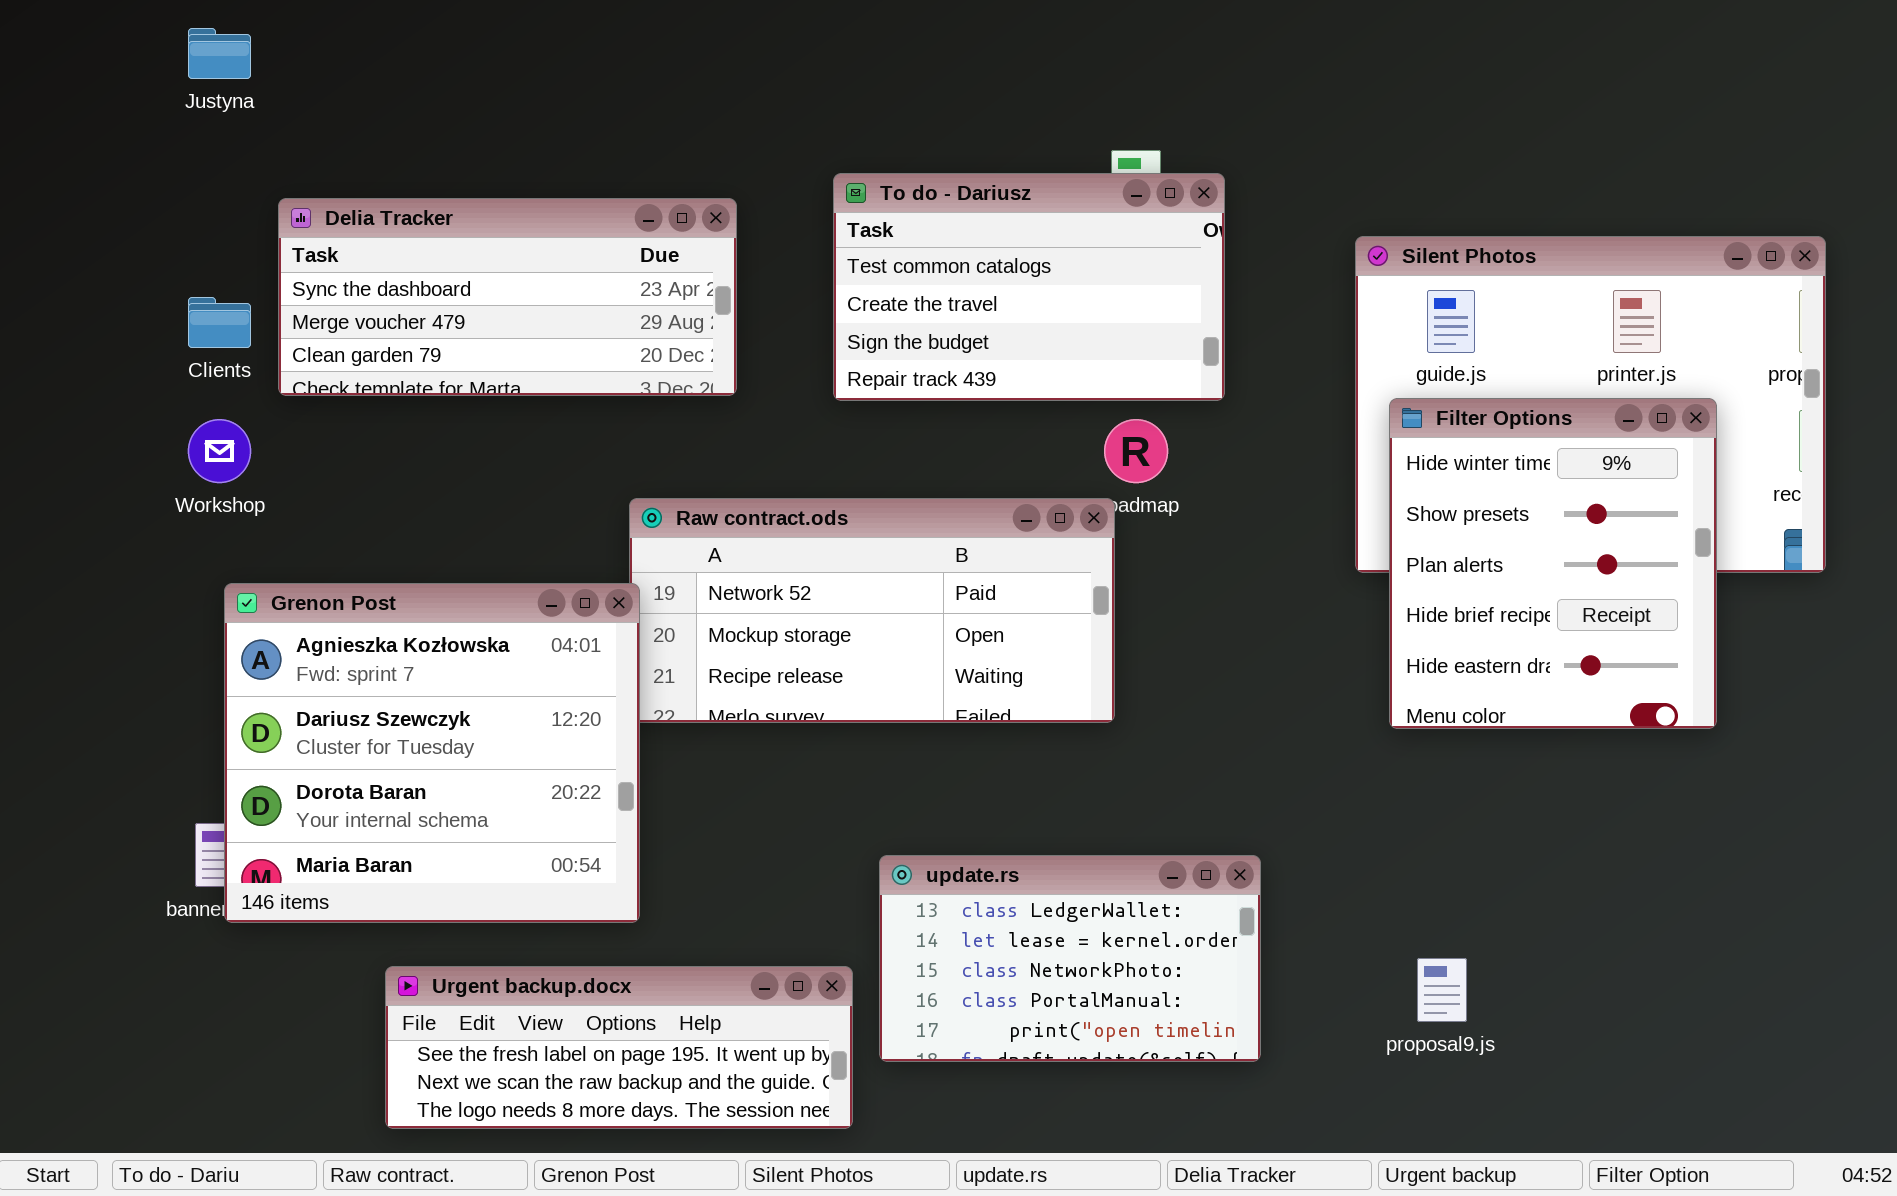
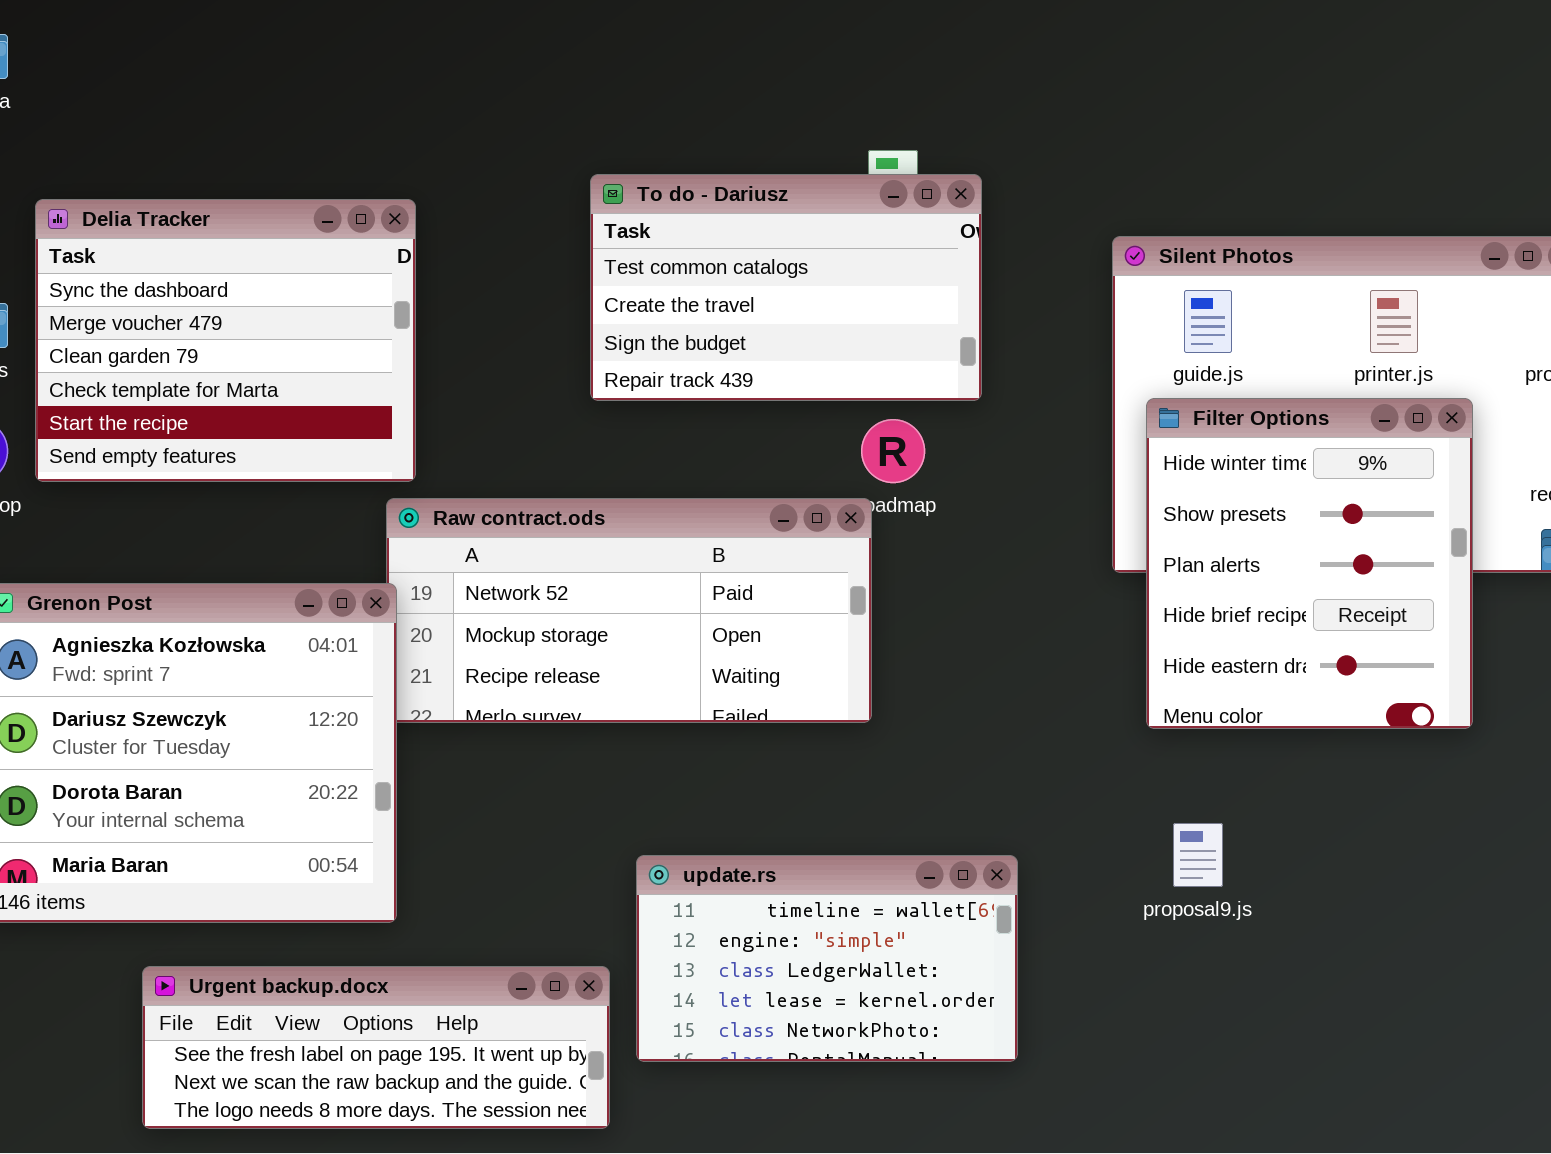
Delia Tracker: [278,198,737,396] -> [35,199,416,482], resized
update.rs: [879,855,1261,1062] -> [636,855,1018,1062], scrolled up 2 rows
proposal9.js: [1417,958,1467,1022] -> [1173,823,1223,887], moved

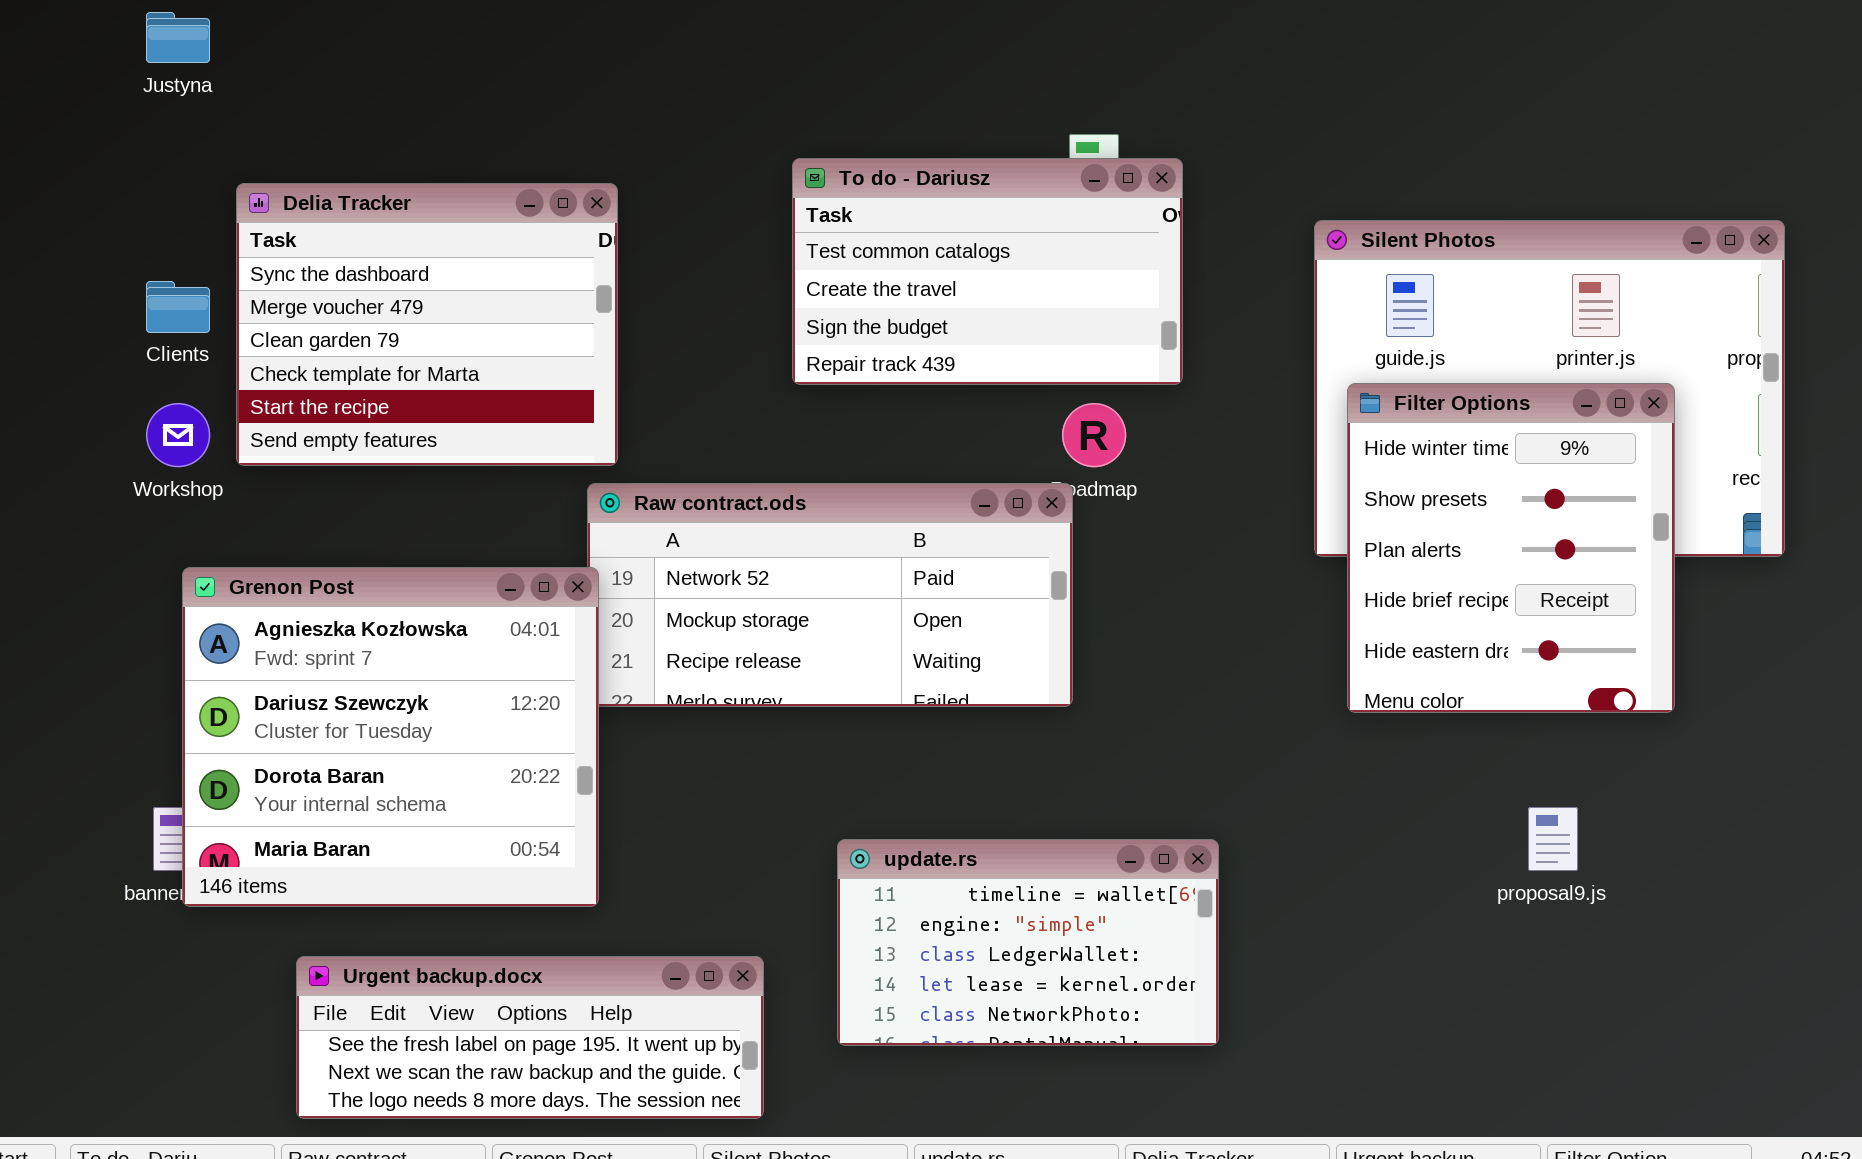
proposal9.js: [1173,823,1223,887] -> [1528,807,1578,871], moved
Urgent backup.docx: [142,966,610,1129] -> [296,956,764,1119], moved

